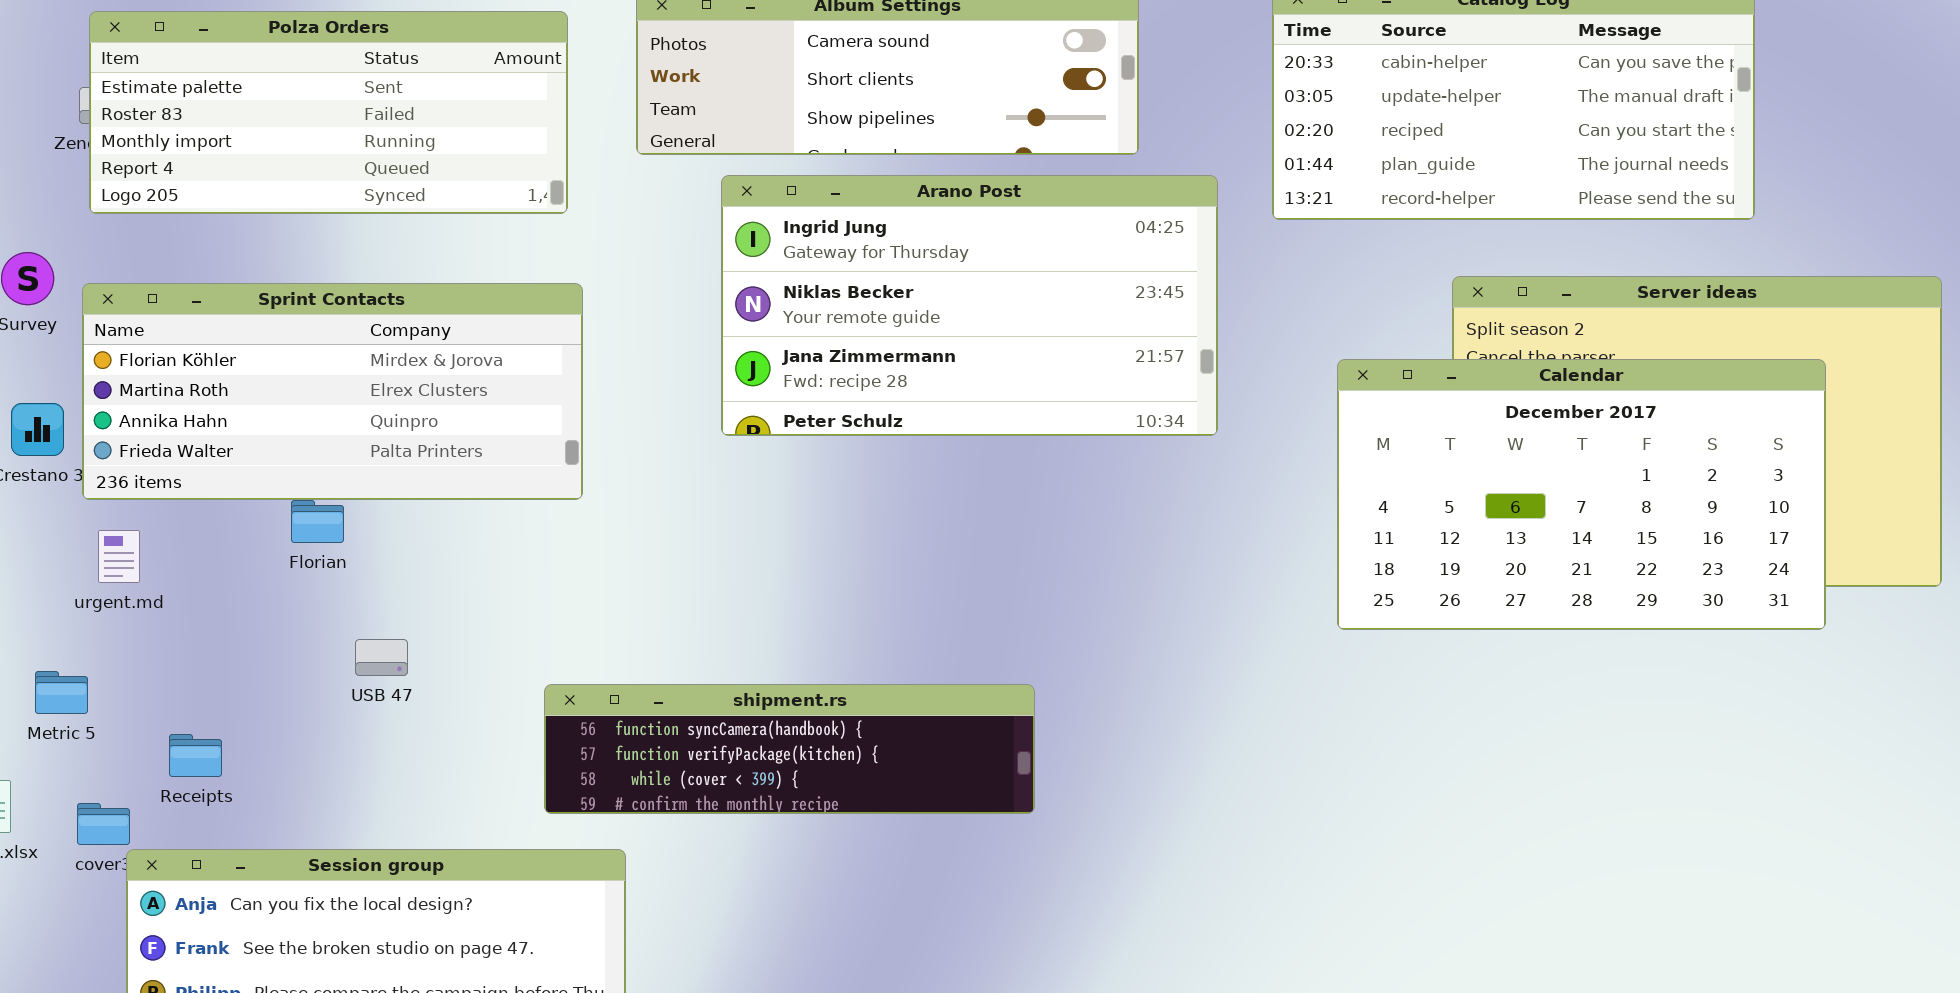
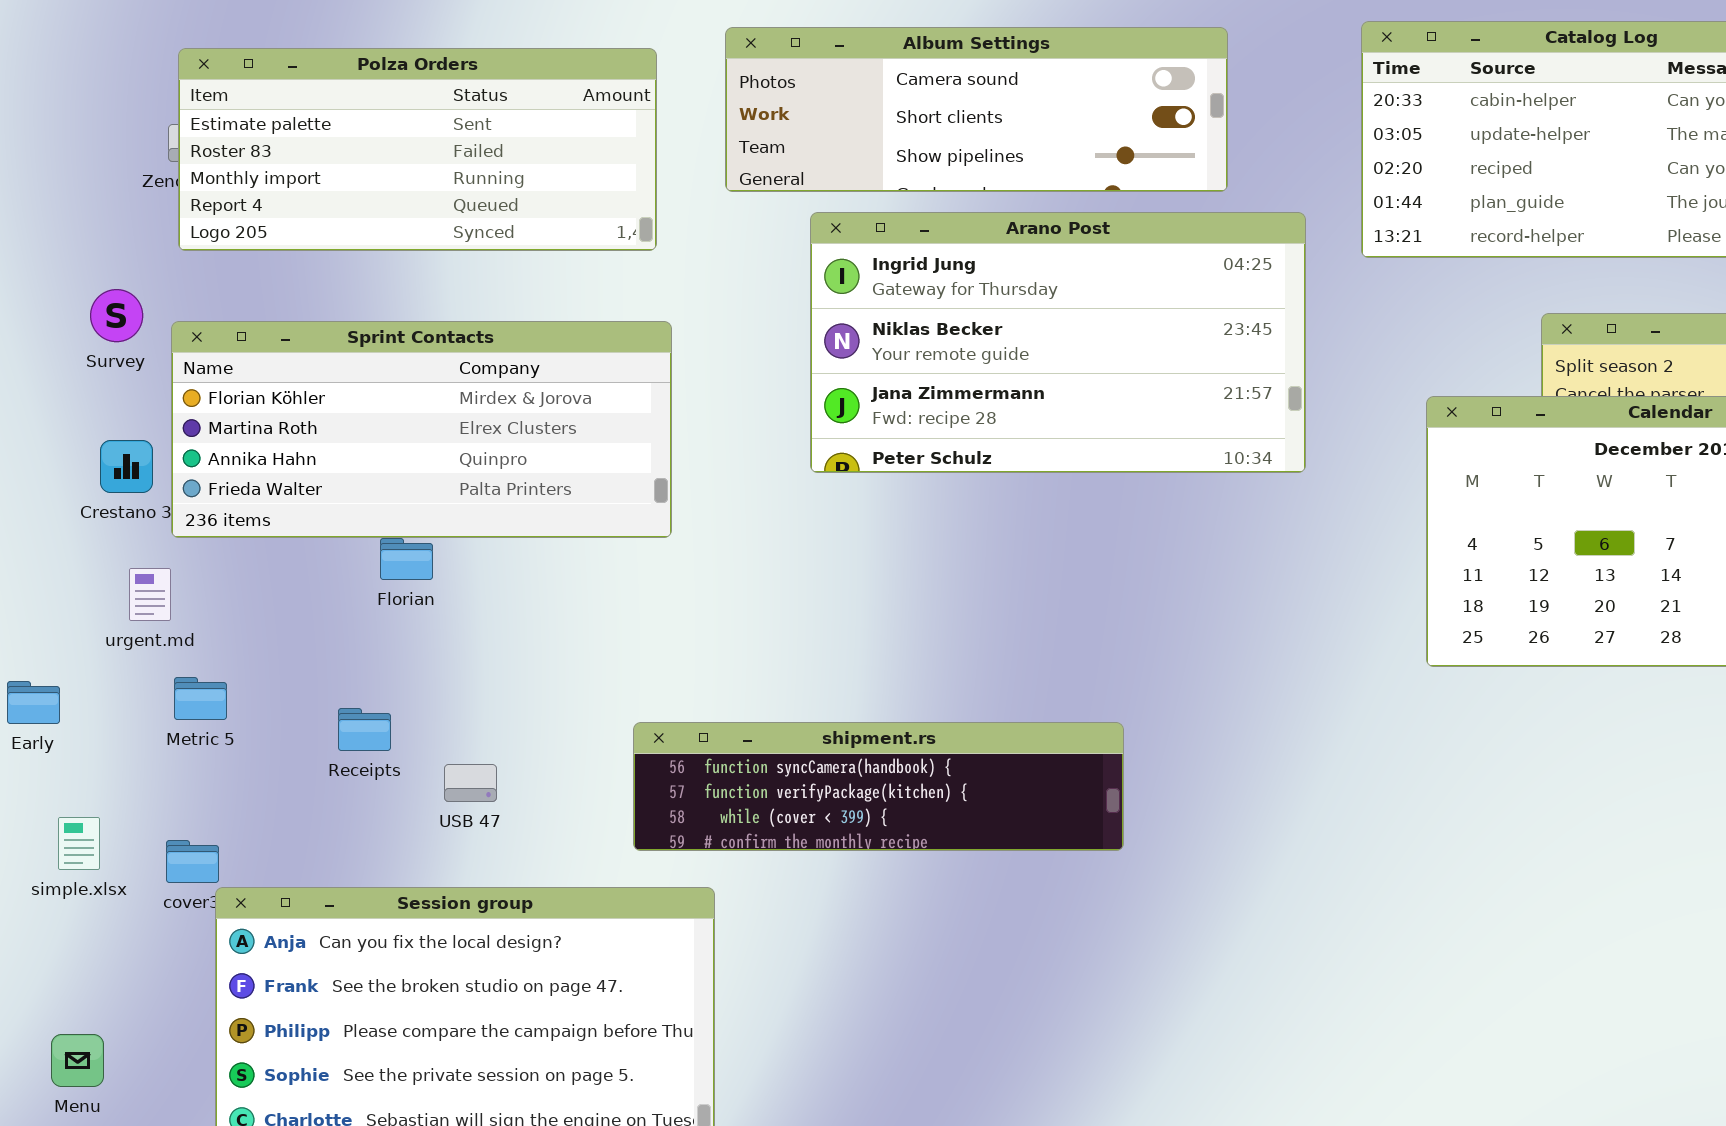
urgent.md: [98,530,140,583] -> [129,568,171,621], moved
USB 47: [355,639,408,676] -> [444,764,497,802], moved
Metric 5: [35,671,88,714] -> [174,677,227,720], moved
Receipts: [169,734,222,777] -> [338,708,391,751], moved

